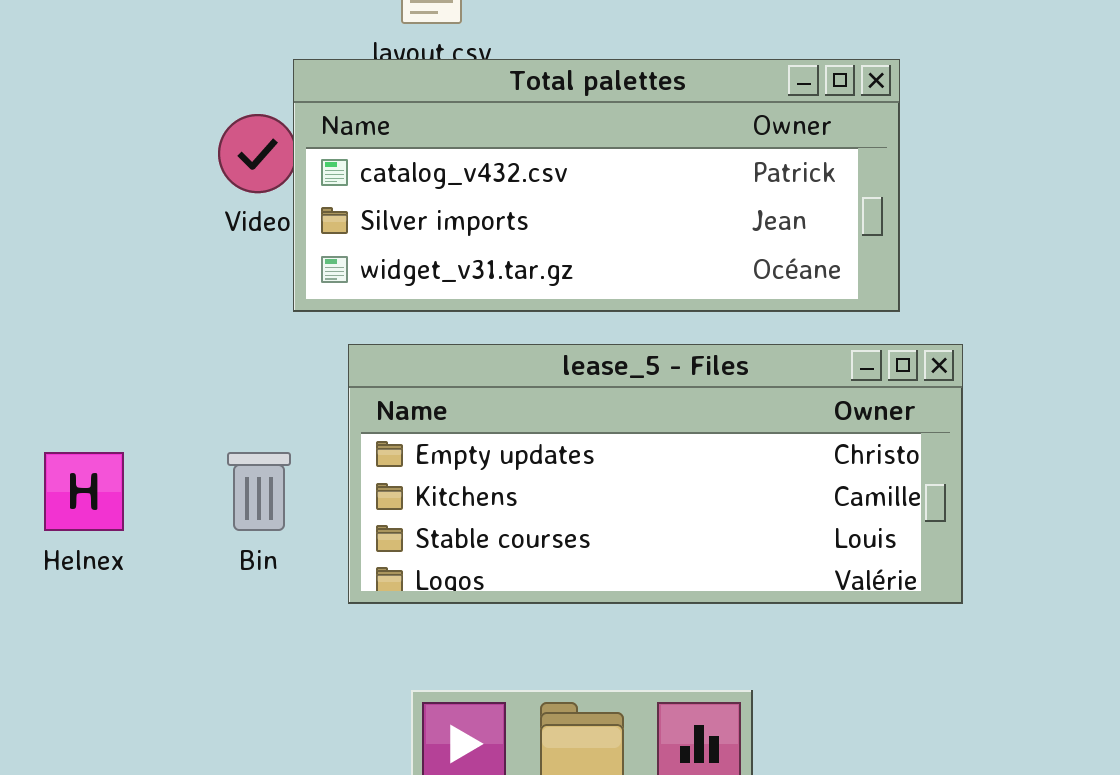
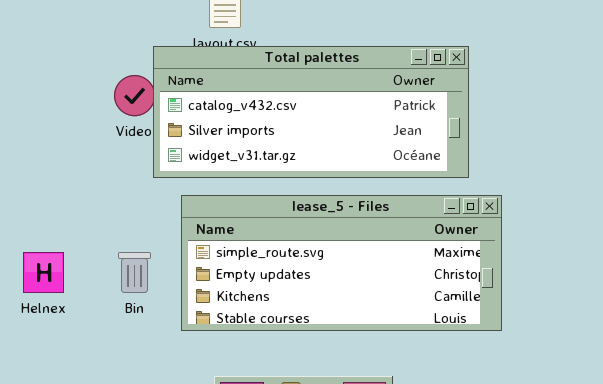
lease_5 - Files: [348,344,963,604] -> [181,195,502,331], scrolled up 1 row

